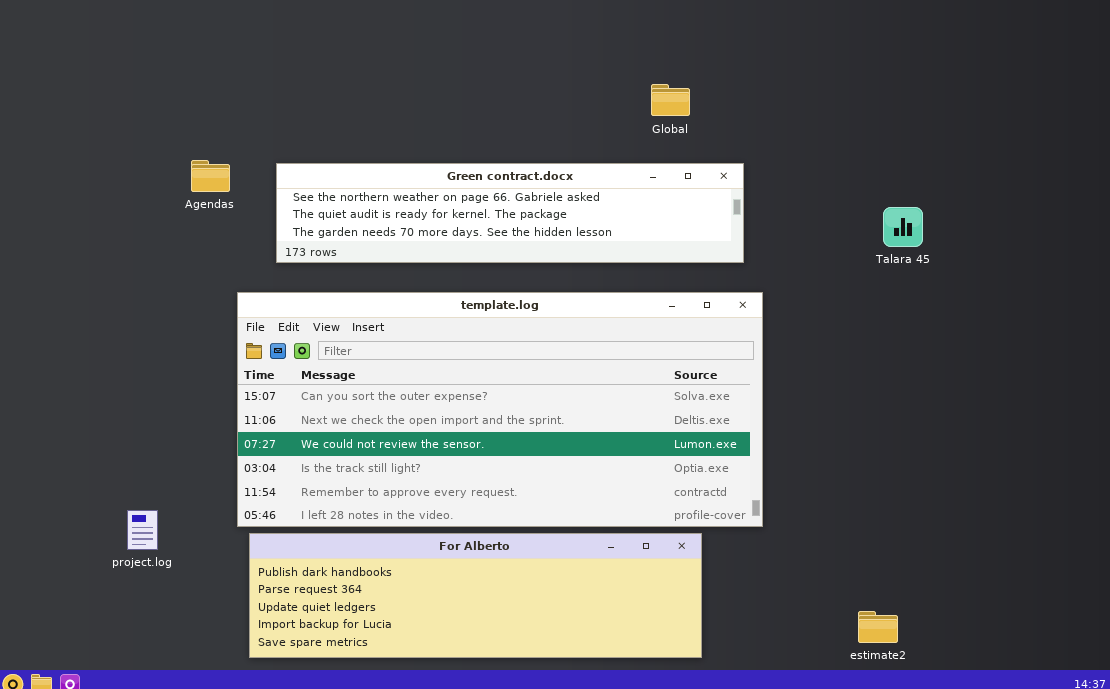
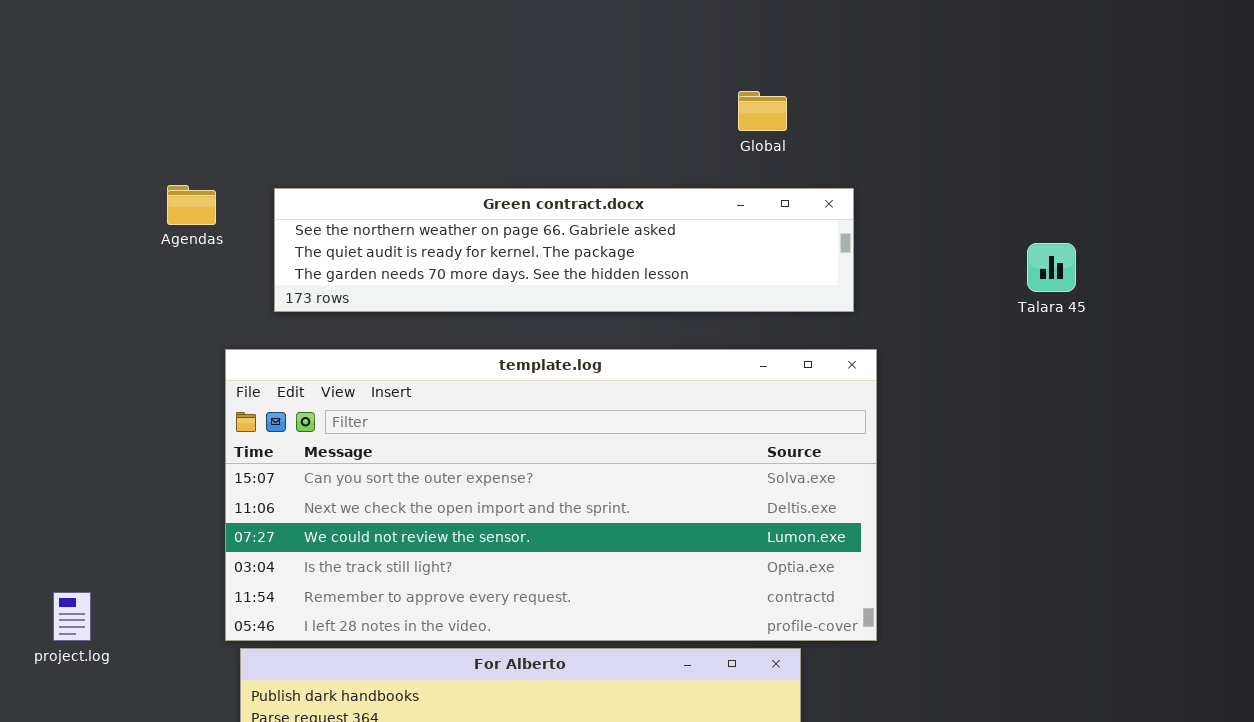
project.log: [127,510,158,550] -> [53,592,91,641], moved

